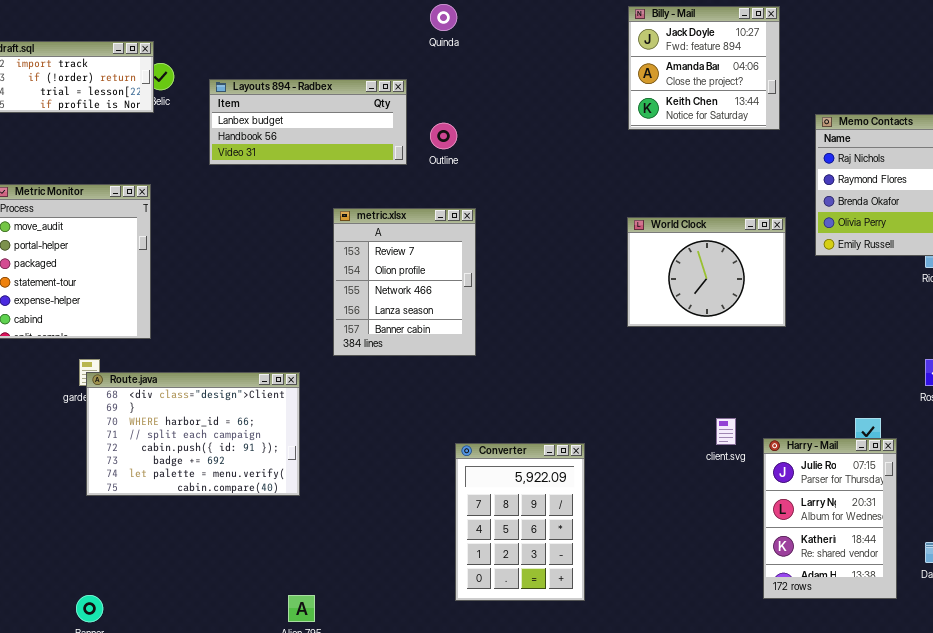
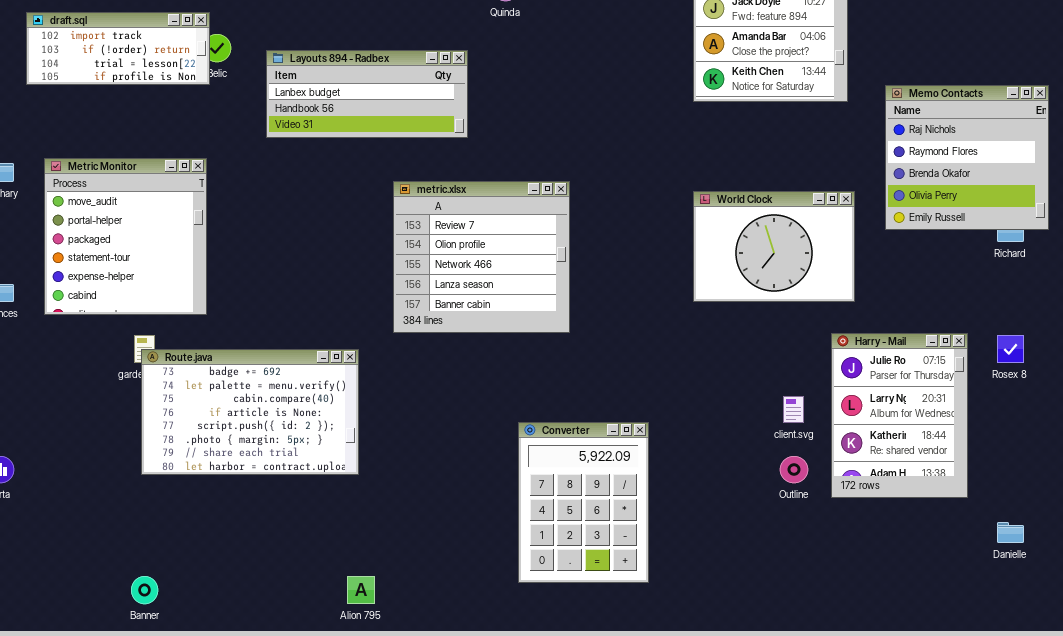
Outline: [430,123,457,149] -> [780,456,808,483], moved
metric.xlsx: [333,208,476,356] -> [393,181,570,333], resized
Route.java: [86,372,300,496] -> [141,349,359,475], scrolled down 5 rows
Harry - Mail: [763,438,897,599] -> [831,333,968,498], moved

